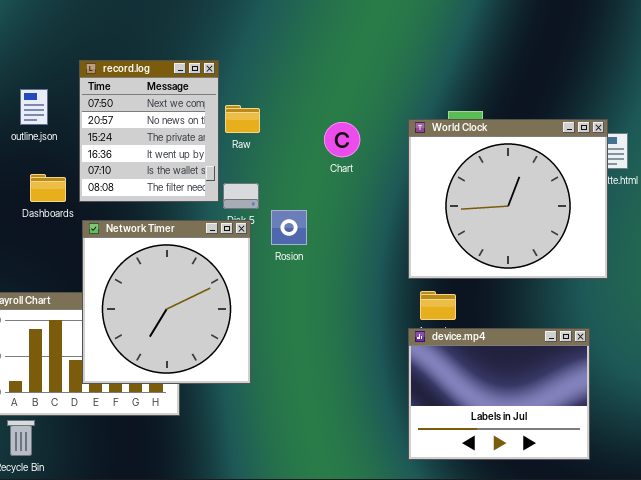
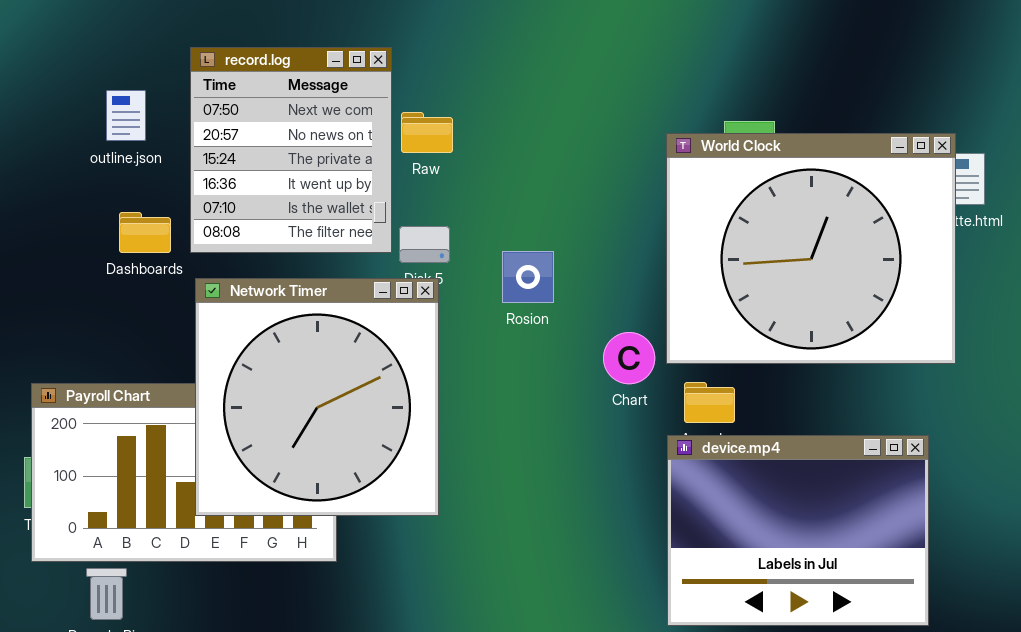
Chart: [324,122,360,157] -> [603,332,655,384], moved
Rosion: [271,210,307,245] -> [502,251,554,303], moved

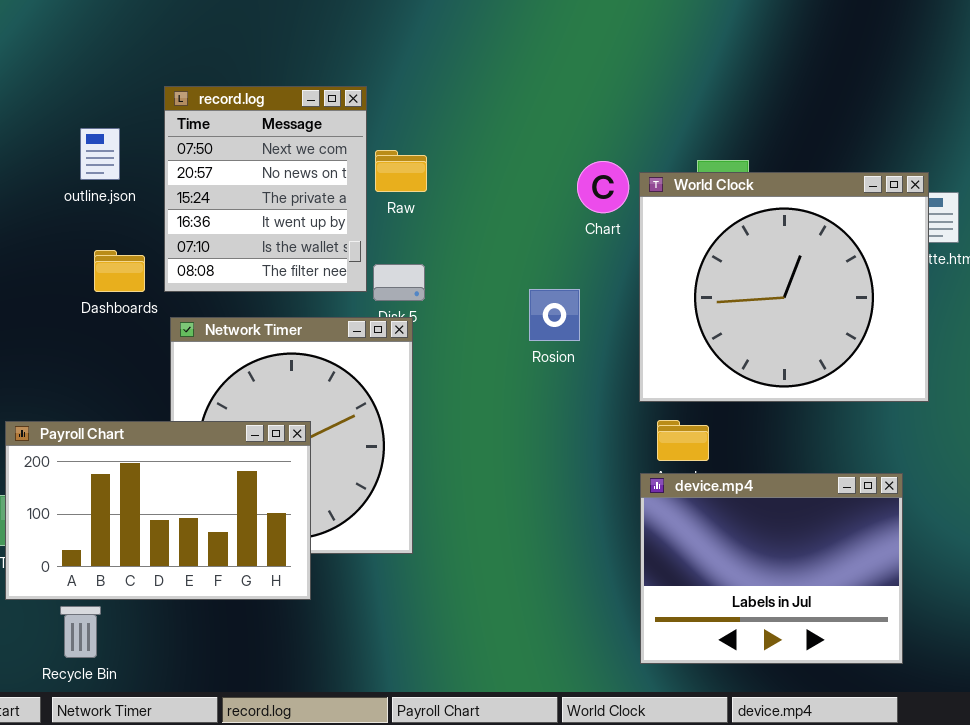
Rosion: [502,251,554,303] -> [529,289,580,341], moved
Chart: [603,332,655,384] -> [577,161,629,213], moved
Payroll Chart: [31,383,337,562] -> [5,421,311,600], raised

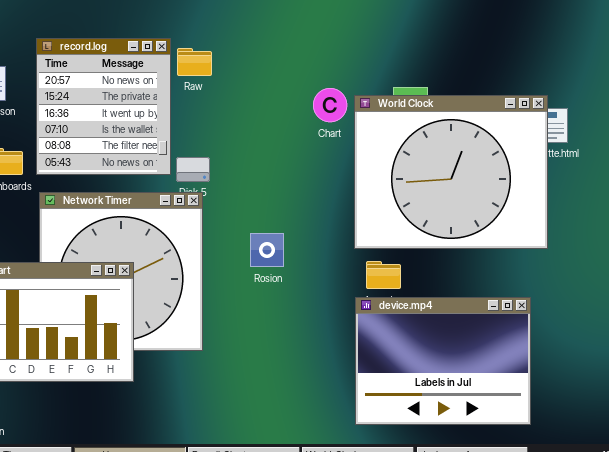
record.log: [164,86,367,292] -> [36,38,171,175], scrolled down 1 row
Raw: [375,150,427,192] -> [177,48,212,76], moved
Rosion: [529,289,580,341] -> [250,233,284,267], moved

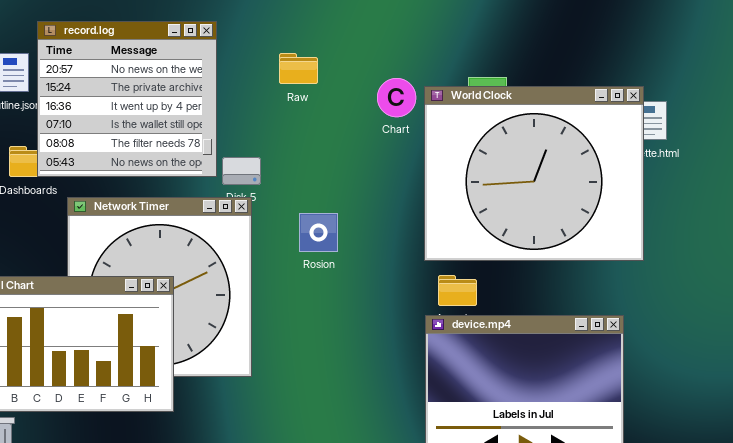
record.log: [36,38,171,175] -> [37,21,217,177], resized
Raw: [177,48,212,76] -> [279,53,318,84], moved
Rosion: [250,233,284,267] -> [299,213,338,252], moved

